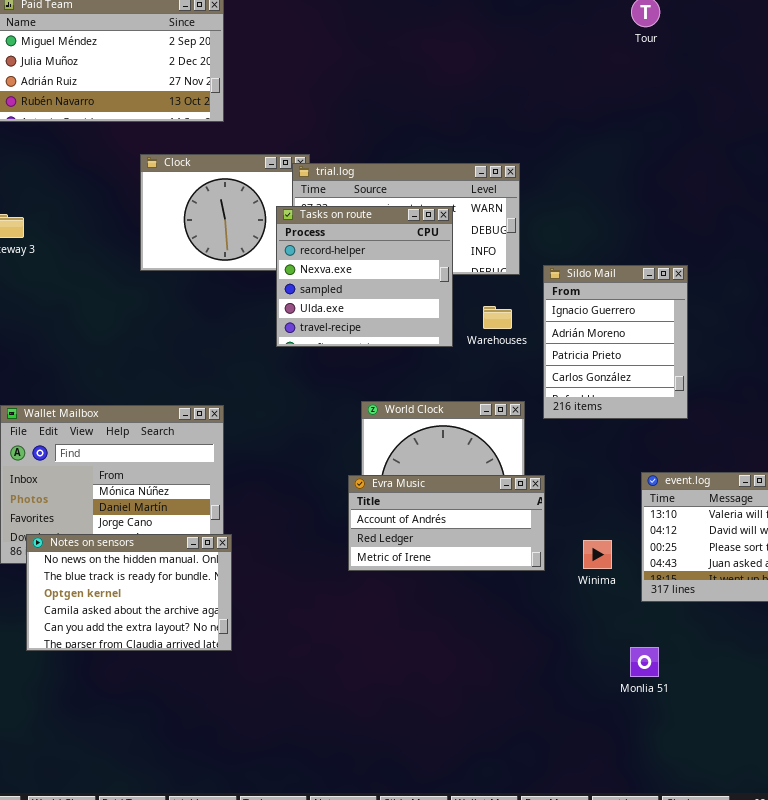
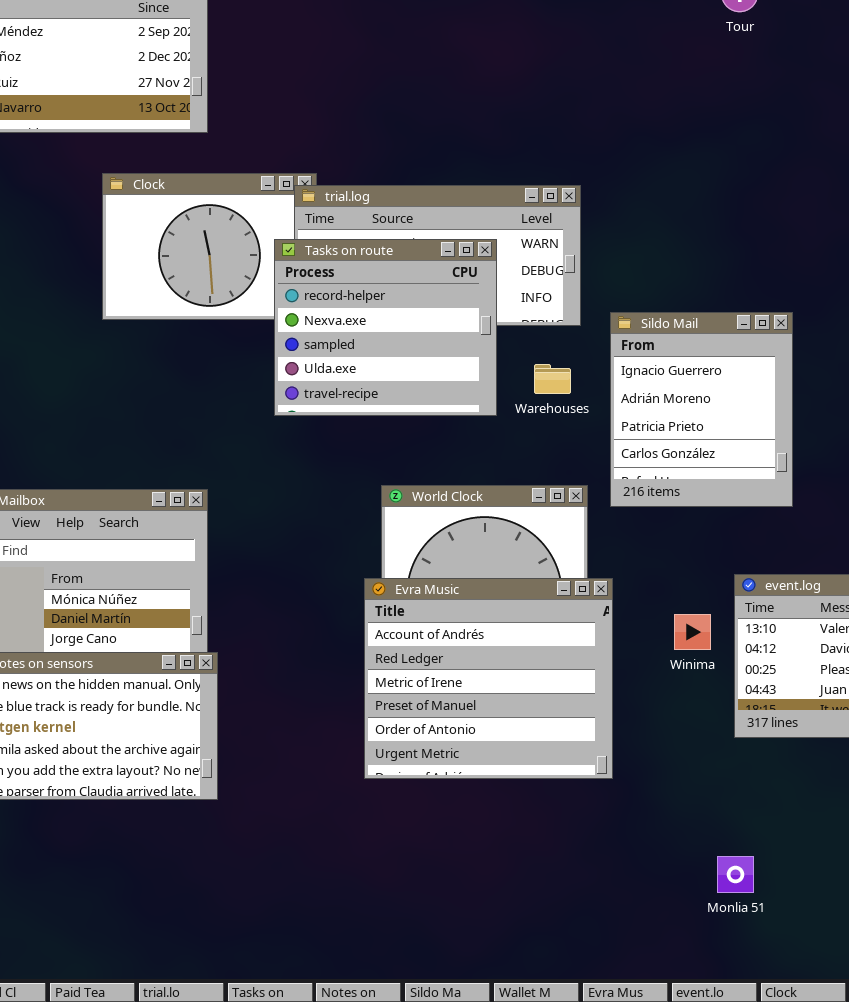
Evra Music: [348,475,545,571] -> [364,578,613,779], resized
Winima: [583,540,612,569] -> [674,614,711,650], moved
Monlia 51: [630,647,659,677] -> [717,856,754,893], moved

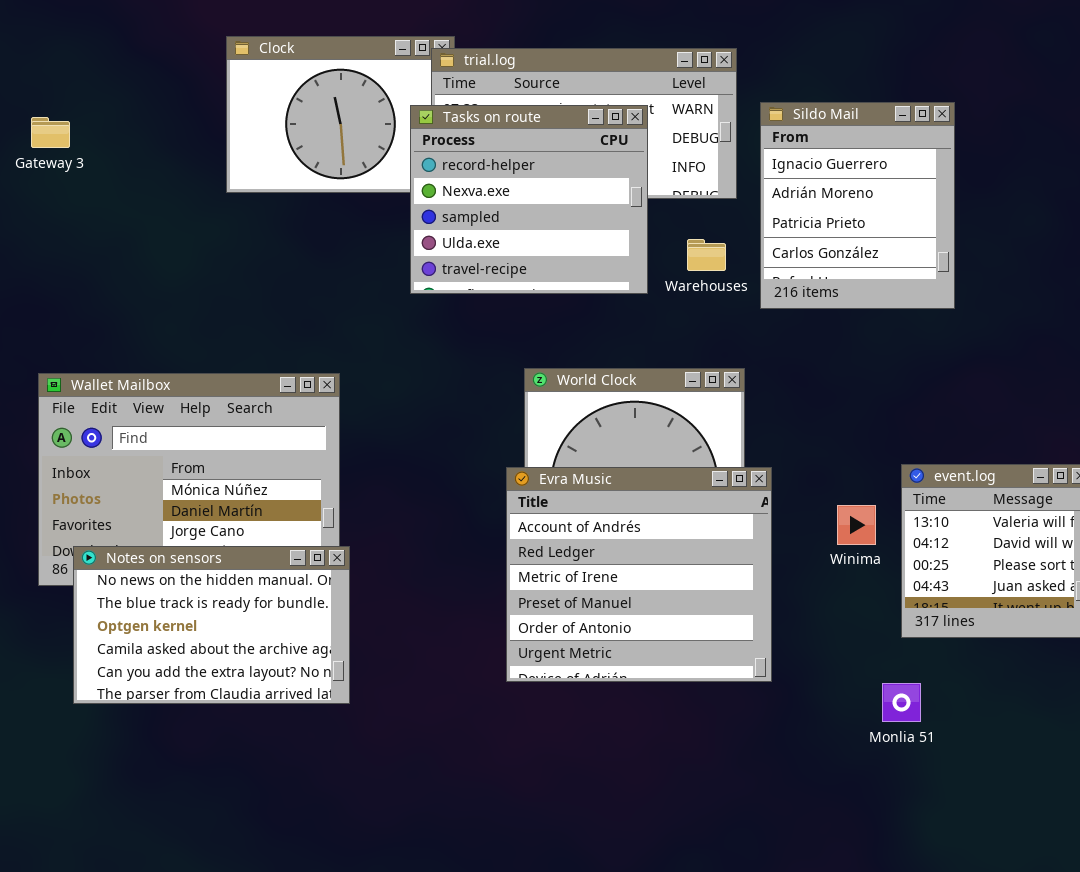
Sildo Mail: [610,312,793,507] -> [760,102,955,309], moved
Monlia 51: [717,856,754,893] -> [882,683,921,722], moved

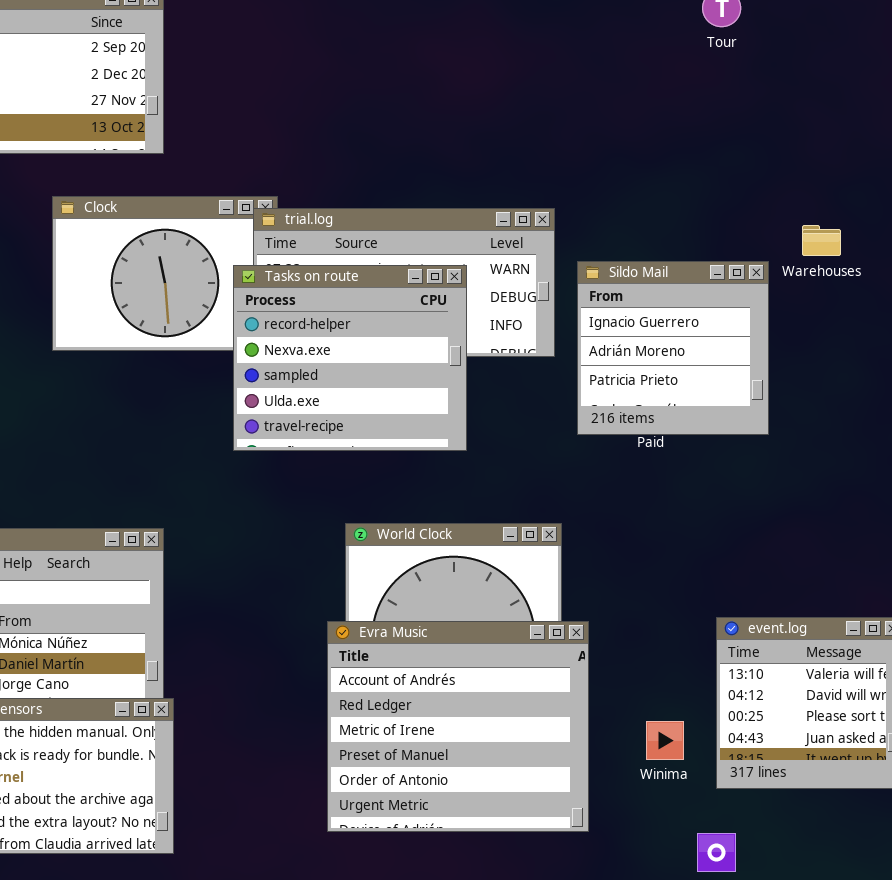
Sildo Mail: [760,102,955,309] -> [577,261,769,435], resized
Warehouses: [687,239,726,271] -> [802,225,841,256], moved
Winima: [837,505,876,545] -> [646,721,684,760], moved

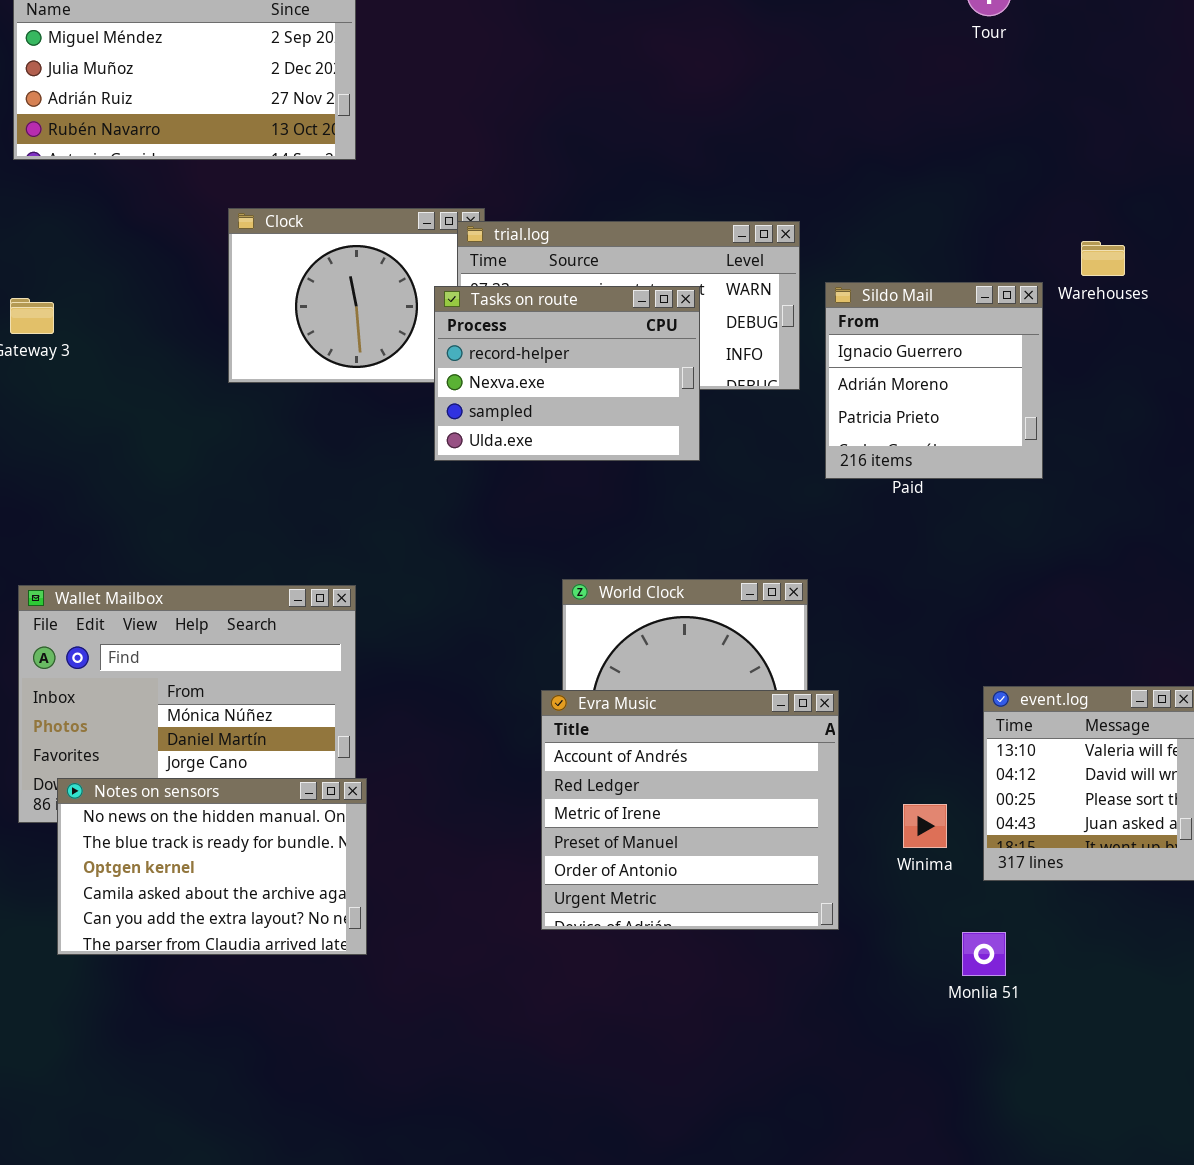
Tasks on route: [233,265,467,451] -> [434,286,700,461], resized

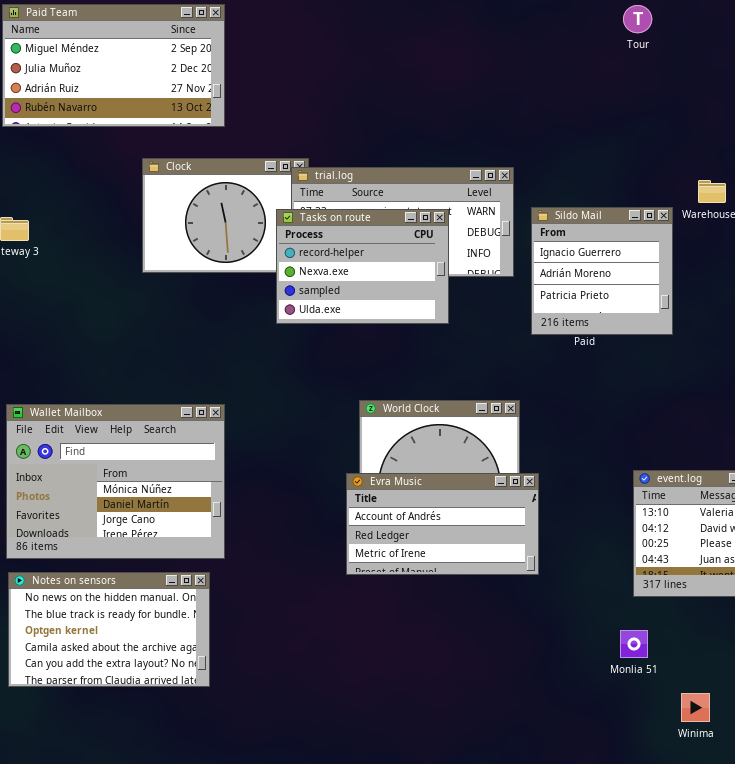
Evra Music: [541,690,839,930] -> [346,473,539,575], resized
Notes on sensors: [57,778,367,955] -> [8,572,210,687], moved
Winima: [903,804,947,848] -> [681,693,710,722], moved

